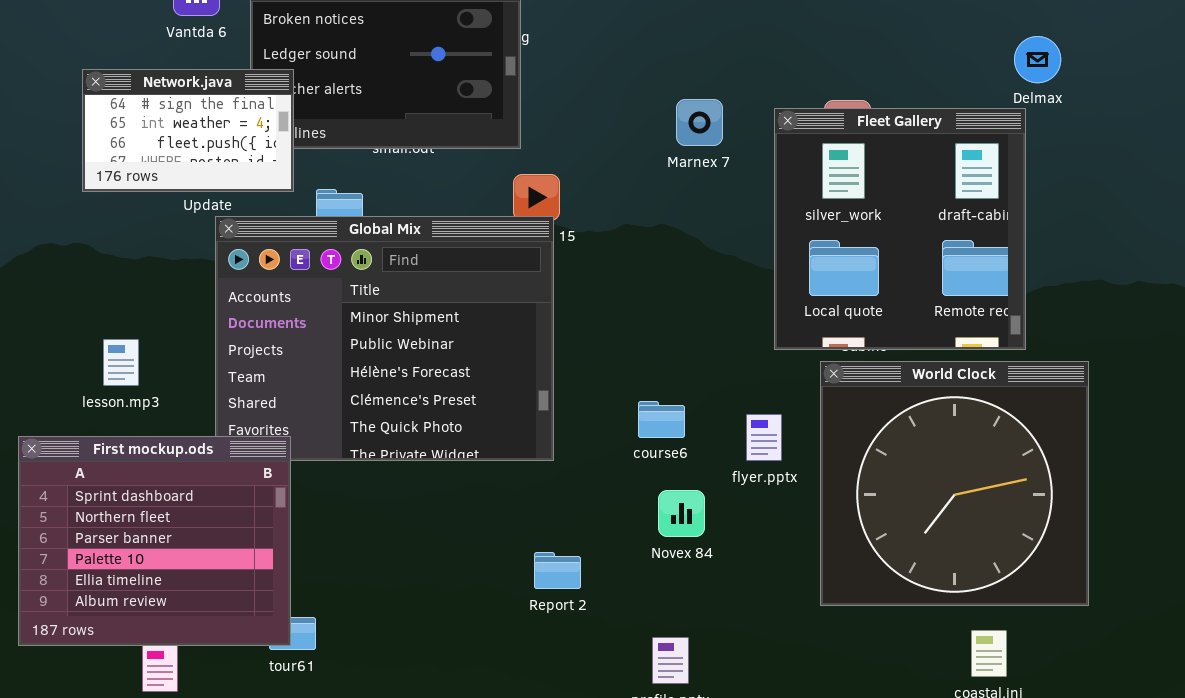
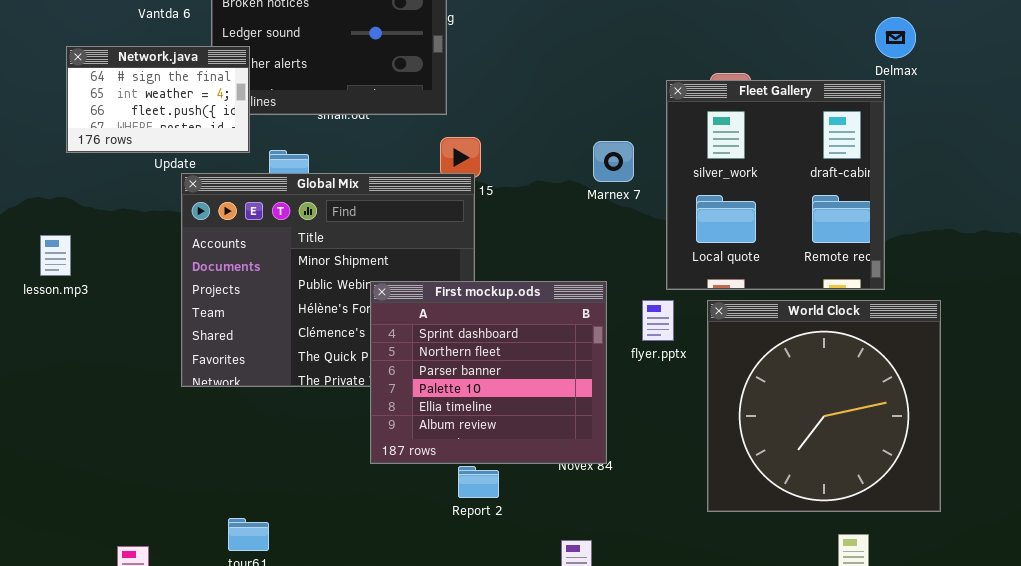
Marnex 7: [676,99,723,146] -> [593,141,634,182], moved
lesson.mp3: [103,339,139,386] -> [40,235,71,276], moved
flyer.pptx: [746,414,782,461] -> [642,300,674,341], moved
First mockup.ods: [18,436,291,646] -> [370,281,607,464], moved

